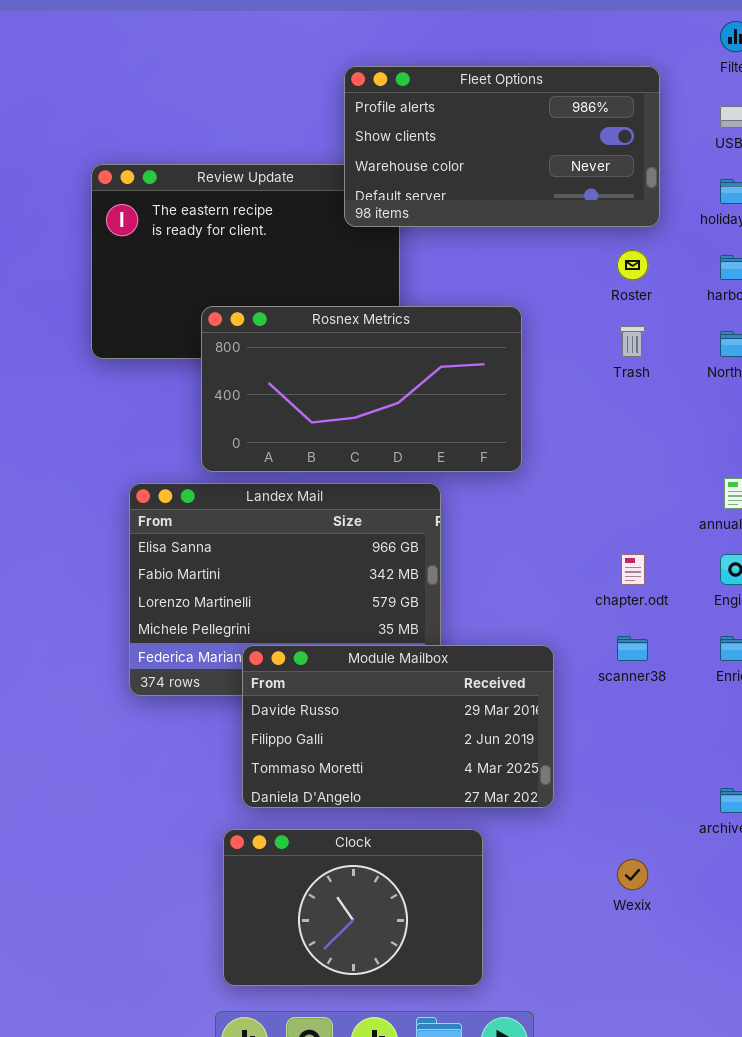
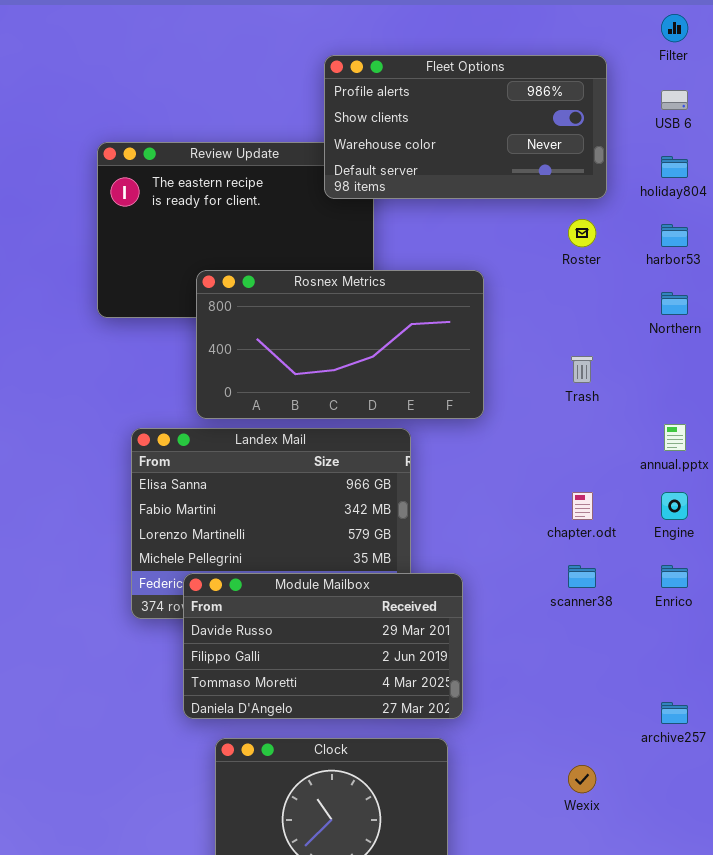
Trash: [620,326,645,357] -> [571,356,593,383], moved
Module Mailbox: [242,645,554,808] -> [183,573,463,719], moved

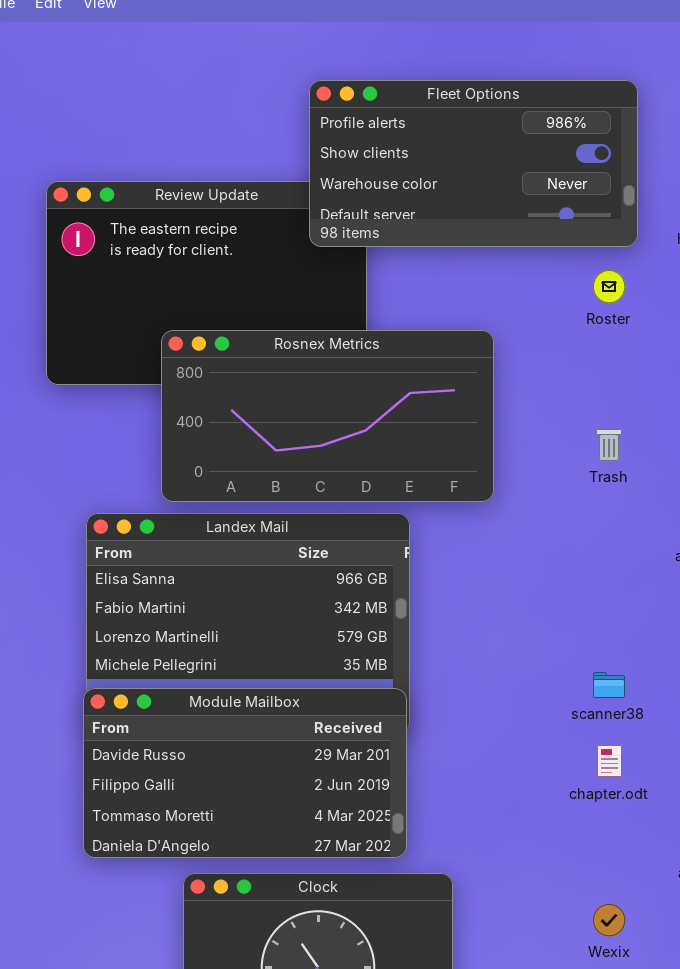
chapter.odt: [572,492,593,520] -> [597,745,622,777], moved
Module Mailbox: [183,573,463,719] -> [83,688,407,858], moved

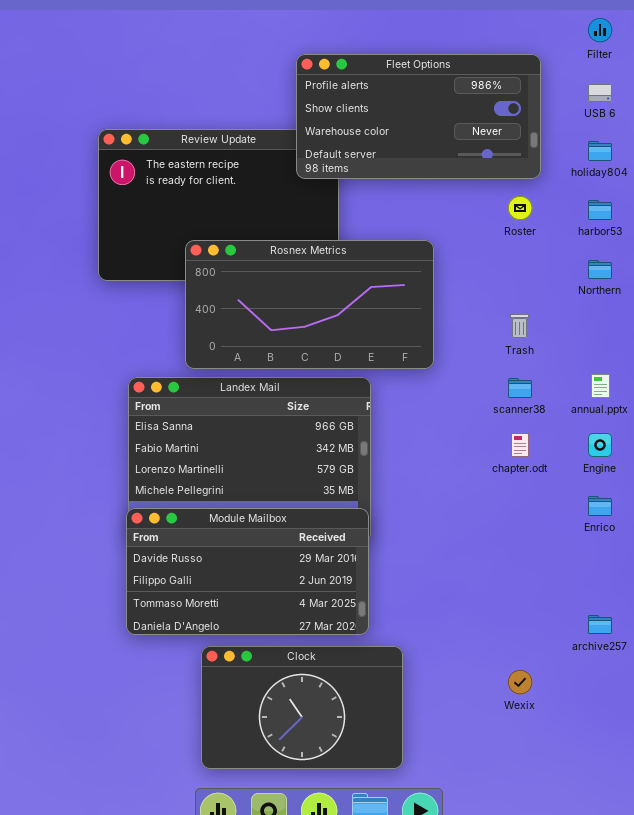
scanner38: [593,672,625,698] -> [508,378,532,398], moved
chapter.odt: [597,745,622,777] -> [511,433,529,457], moved

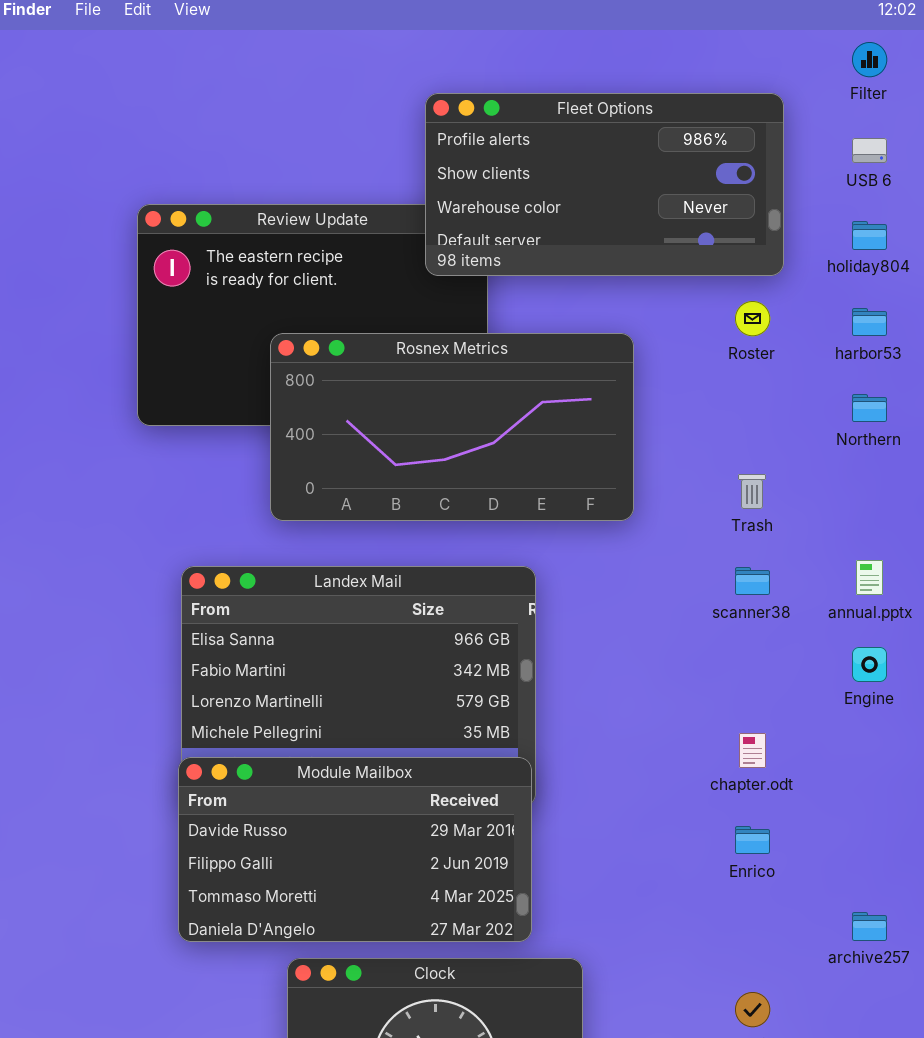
Rosnex Metrics: [185,240,434,369] -> [270,333,634,521], moved
chapter.odt: [511,433,529,457] -> [739,733,766,768], moved
Enrico: [588,496,612,516] -> [735,826,770,854], moved

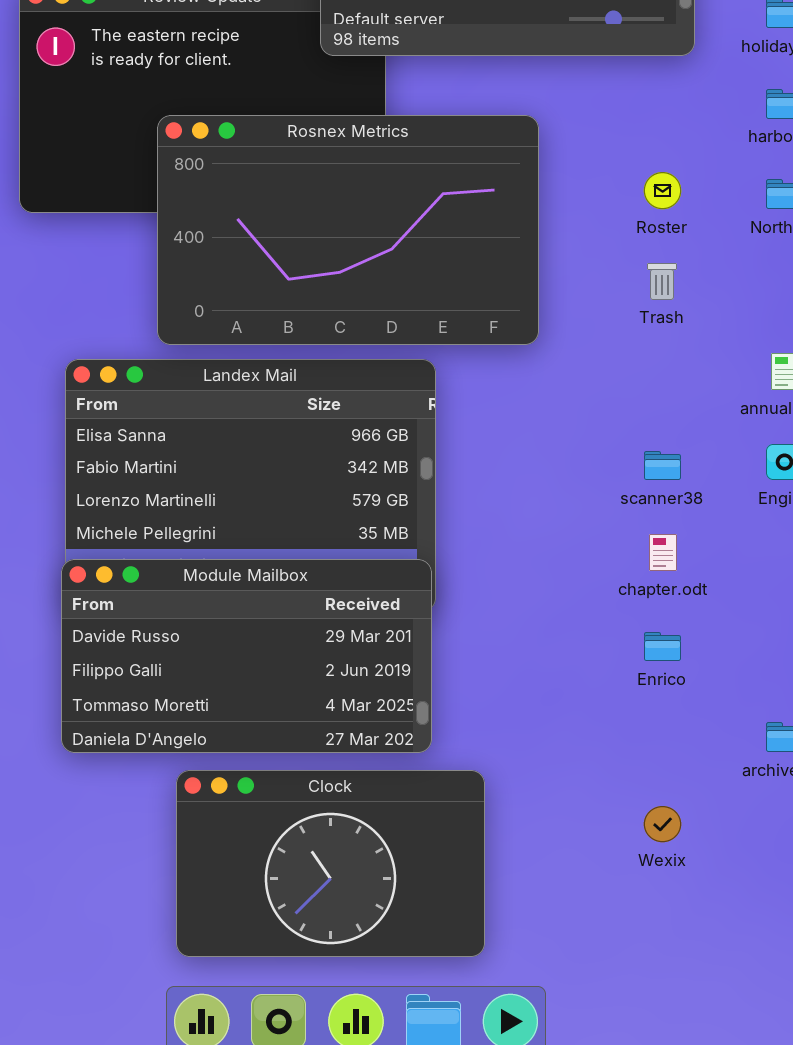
Roster: [735,301,770,336] -> [644,172,681,209], moved
Rosnex Metrics: [270,333,634,521] -> [157,115,539,345], resized
scanner38: [735,567,770,595] -> [644,451,681,480], moved

